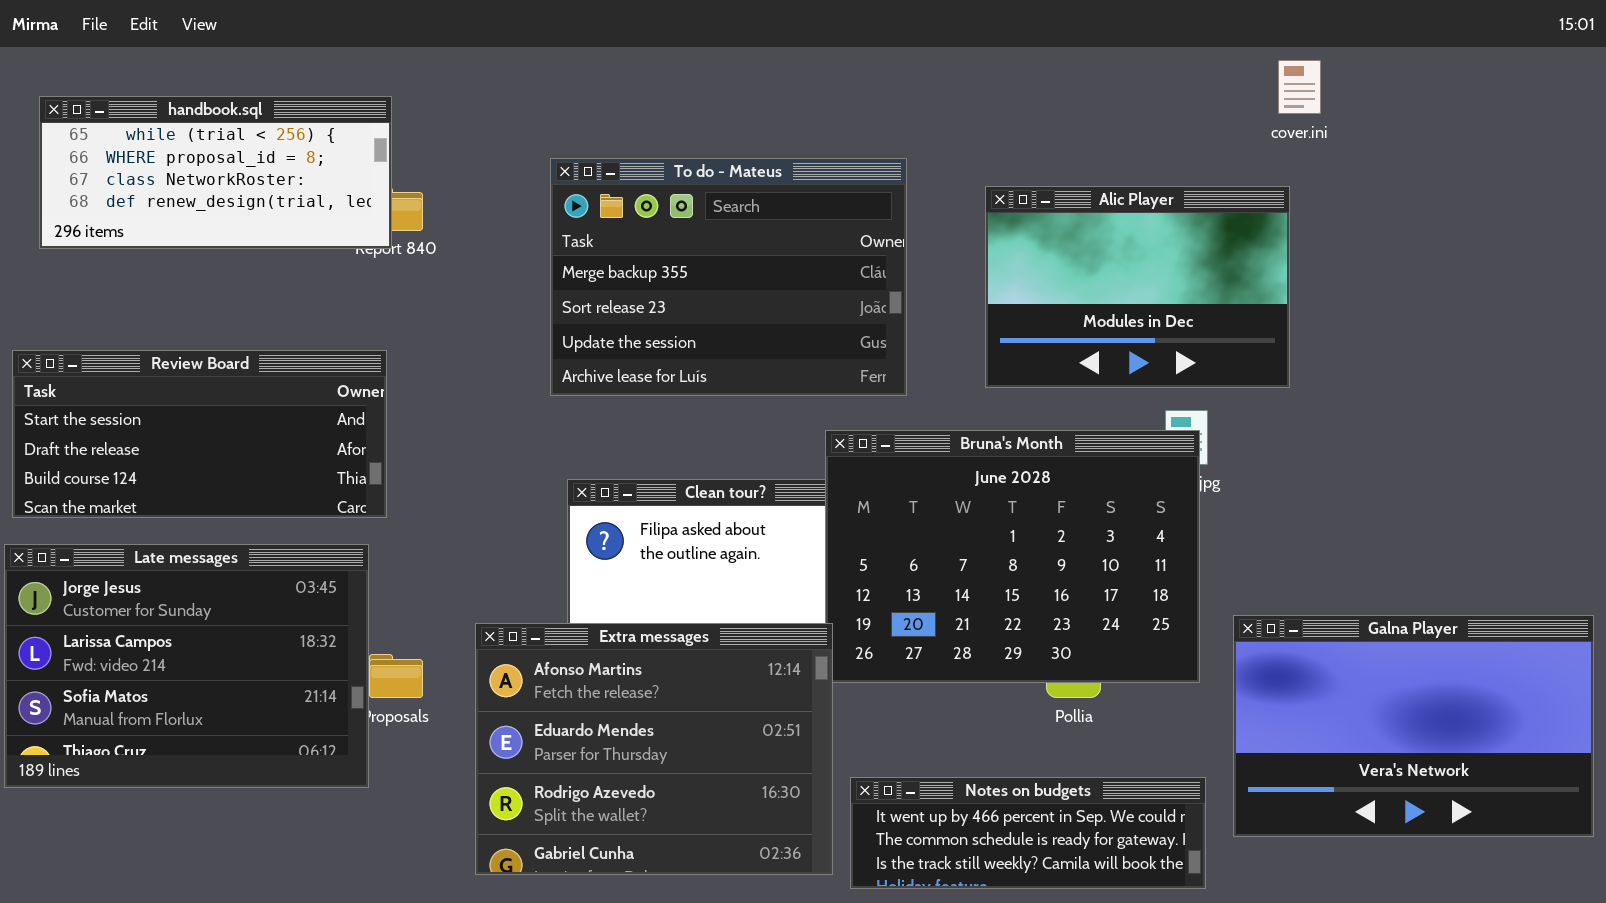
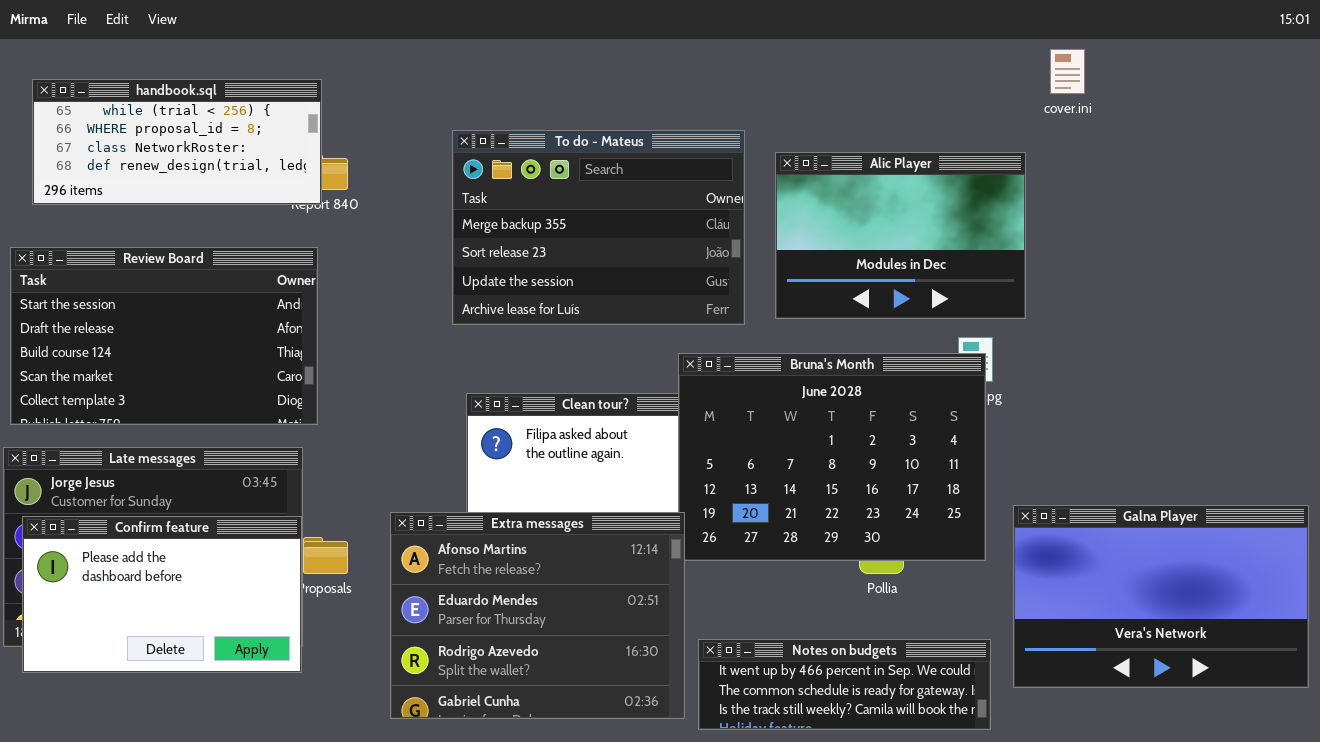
Alic Player: [985,186,1290,388] -> [775,152,1026,319], moved
Review Board: [12,350,387,518] -> [10,247,318,425], resized
Confirm feature: none -> [22,516,302,673], opened

